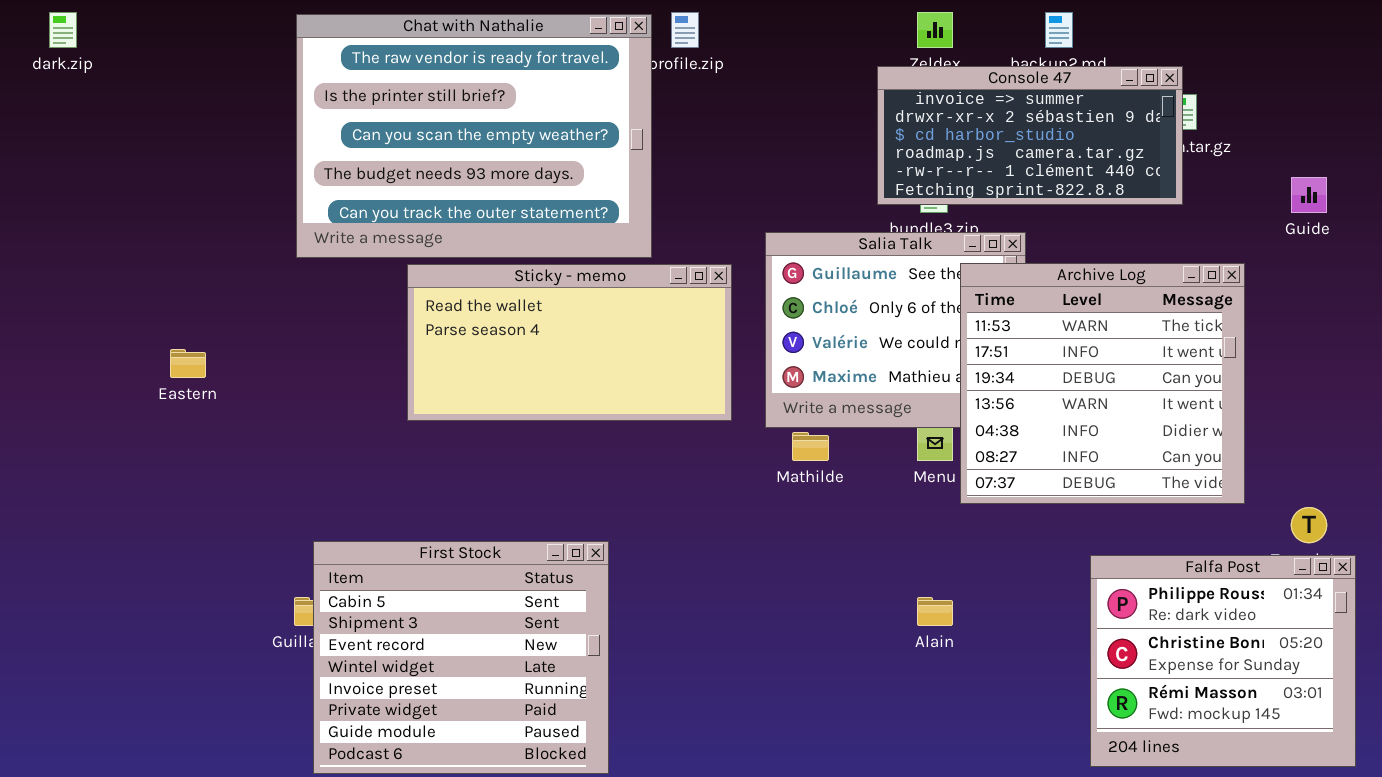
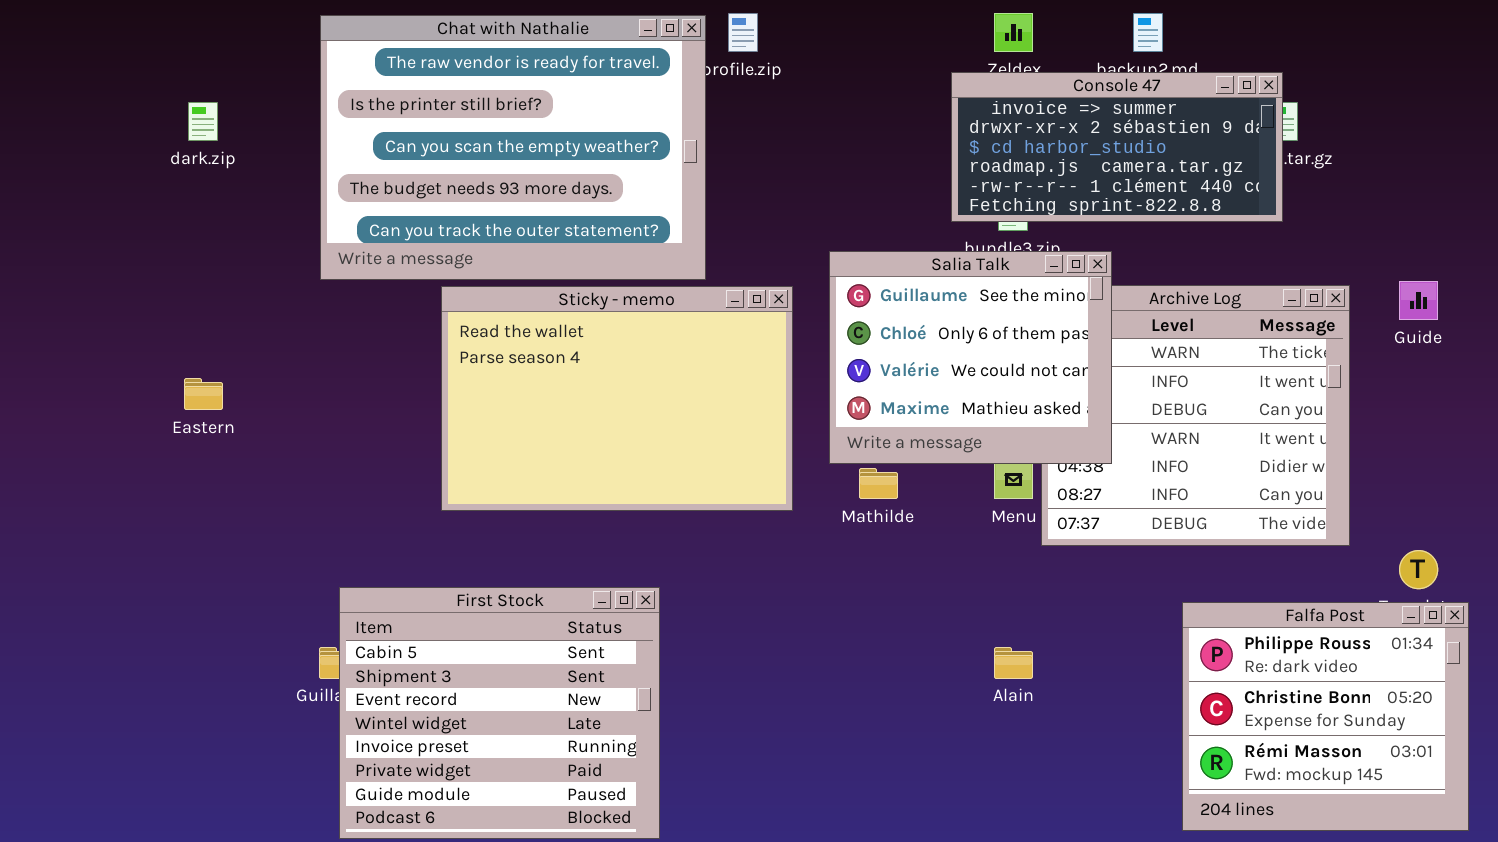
dark.zip: [49,12,77,48] -> [188,102,218,141], moved
Guide: [1291,177,1327,213] -> [1399,281,1438,320], moved
Salia Talk: [765,232,1026,428] -> [829,251,1112,464], raised
Sticky - memo: [407,264,732,421] -> [441,286,793,511], resized

